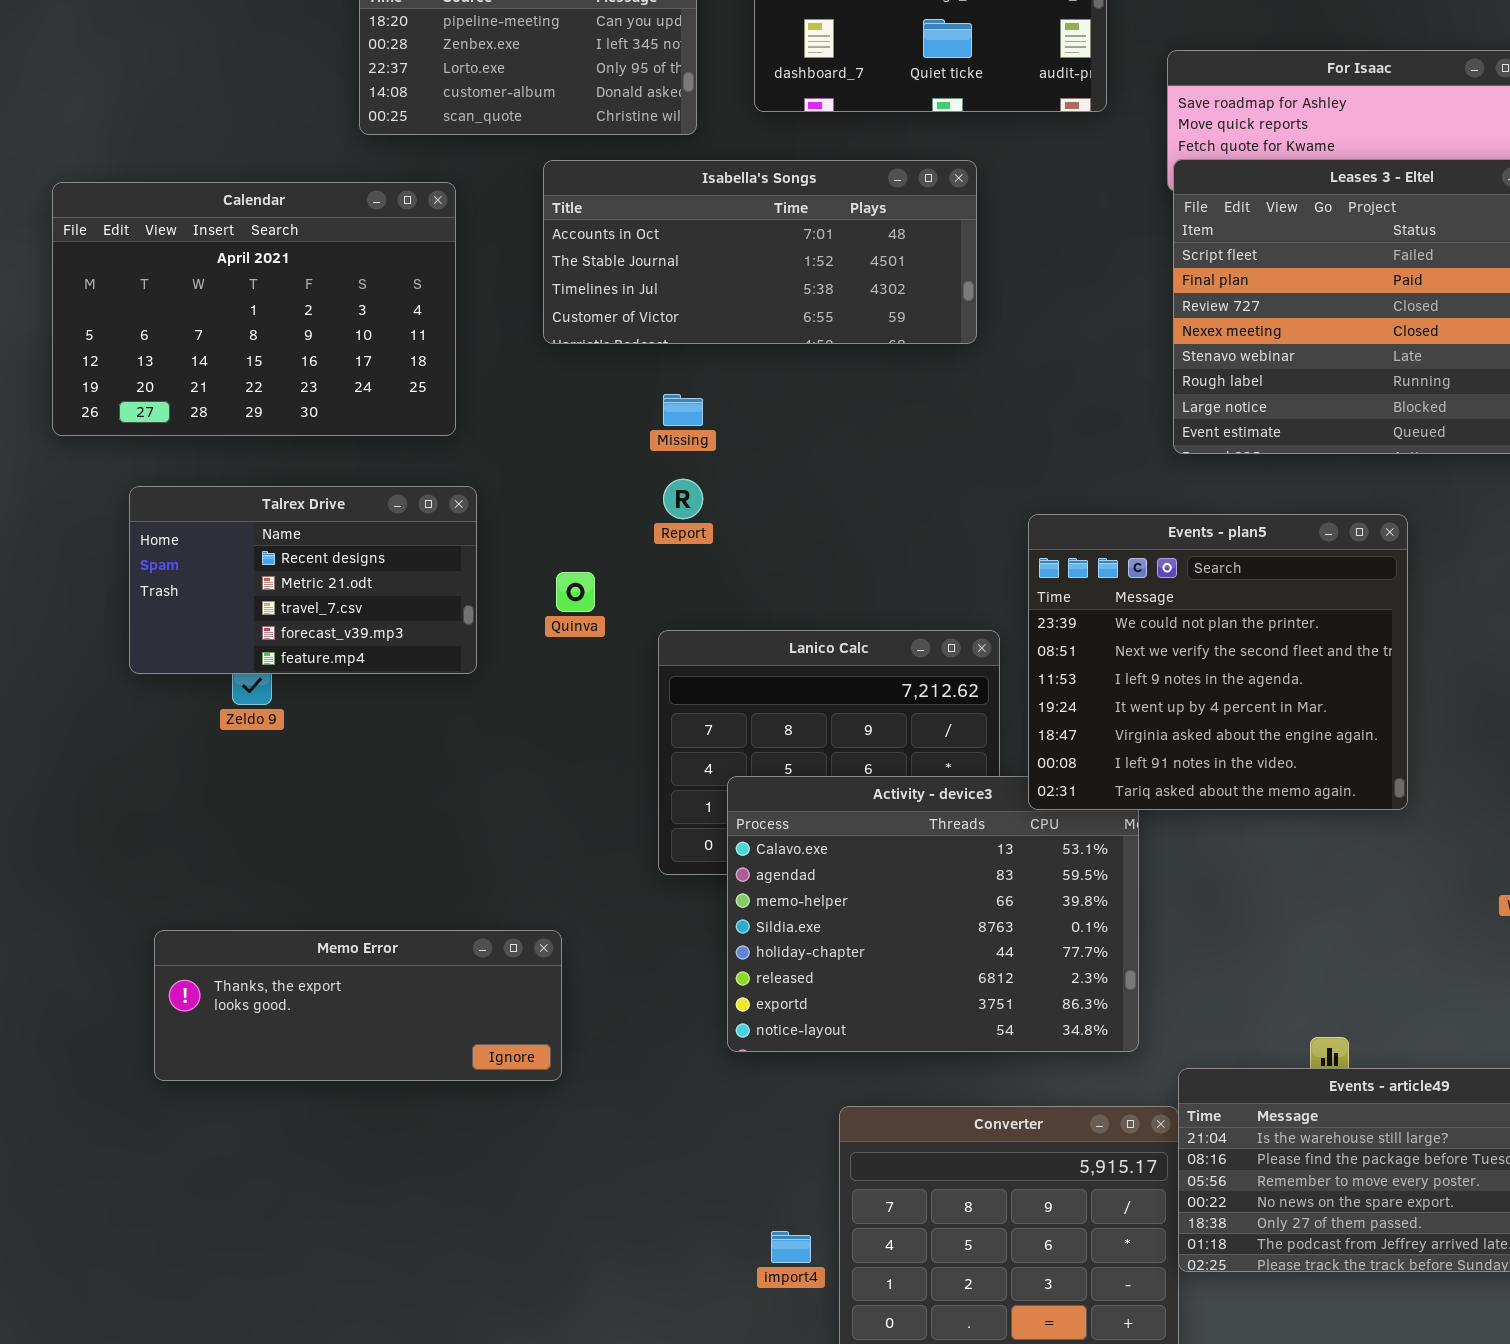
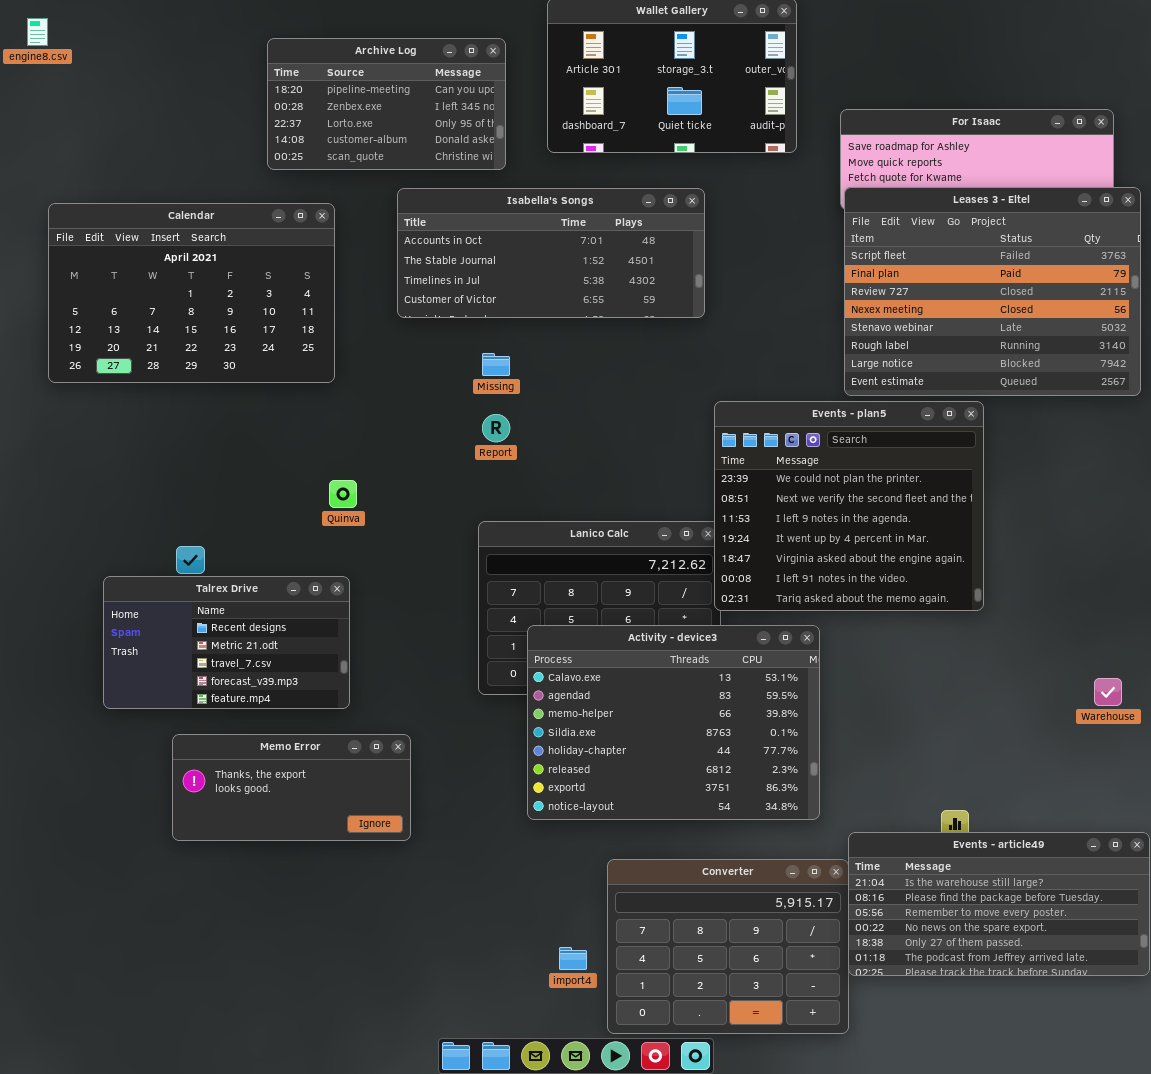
Talrex Drive: [129,486,477,674] -> [103,576,350,709], moved
Events - plan5: [1028,514,1408,810] -> [714,401,984,611], moved
Quinva: [556,572,595,612] -> [329,480,357,508], moved
Memo Error: [154,930,562,1081] -> [172,734,411,841], resized

